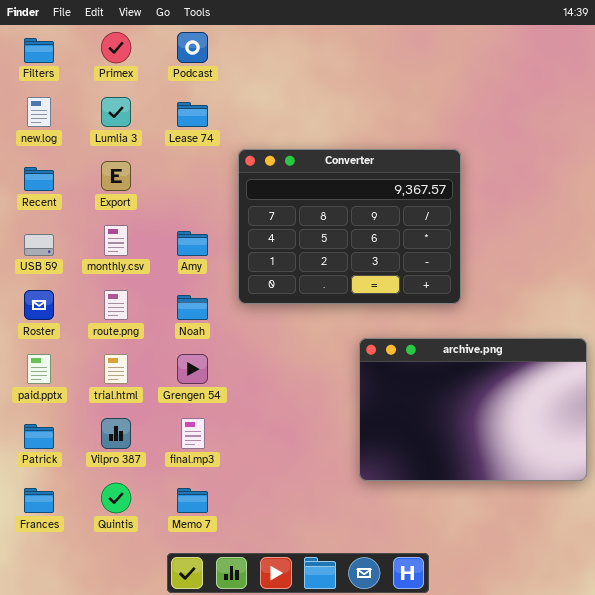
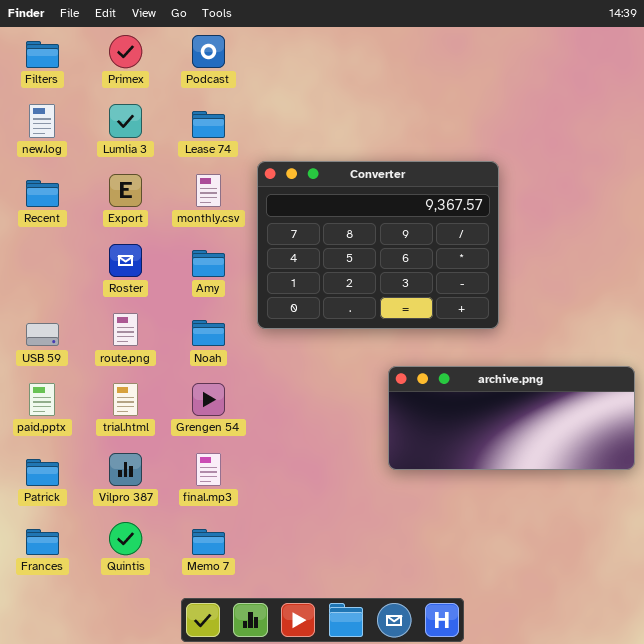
monthly.csv: [104,225,128,256] -> [196,174,221,207], moved
USB 59: [24,234,54,256] -> [26,323,59,346], moved
Roster: [24,290,54,320] -> [109,244,142,277], moved
archive.png: [359,338,587,481] -> [388,366,635,470], resized

